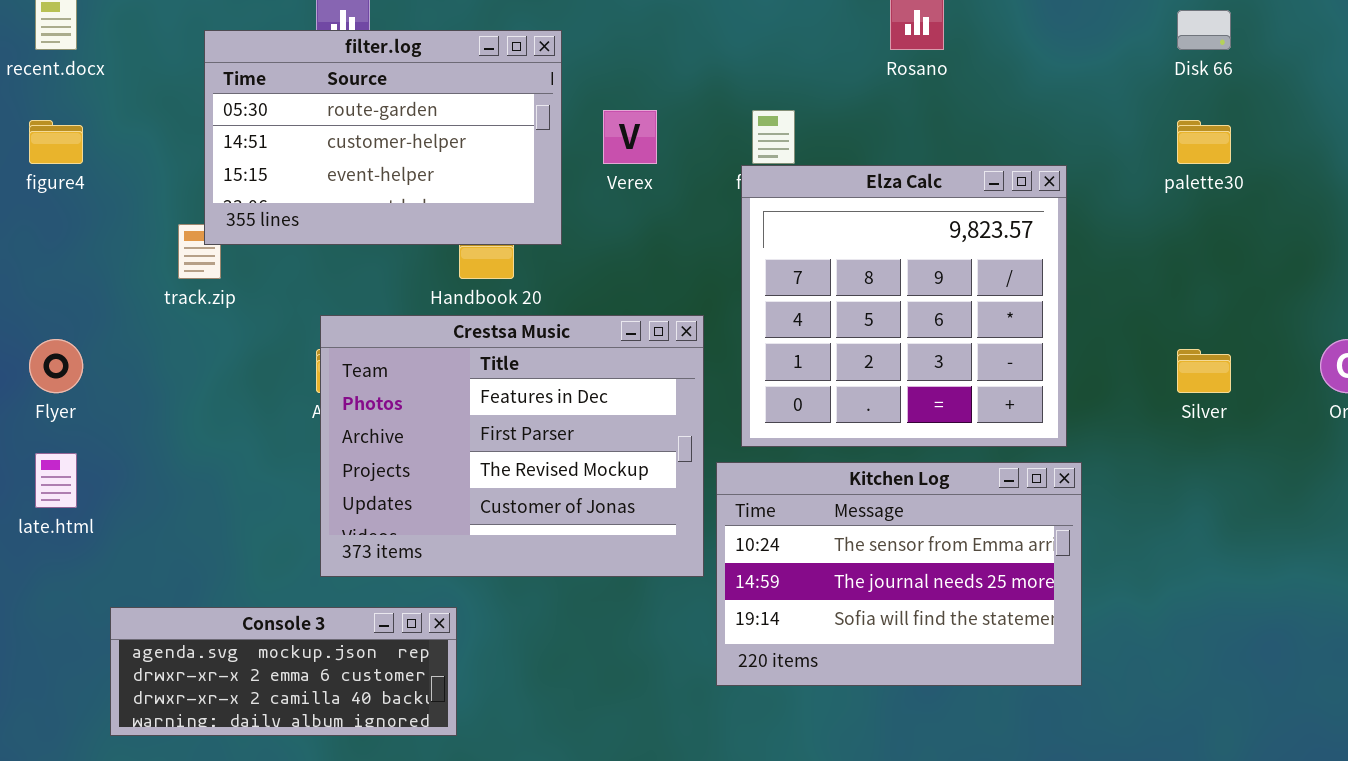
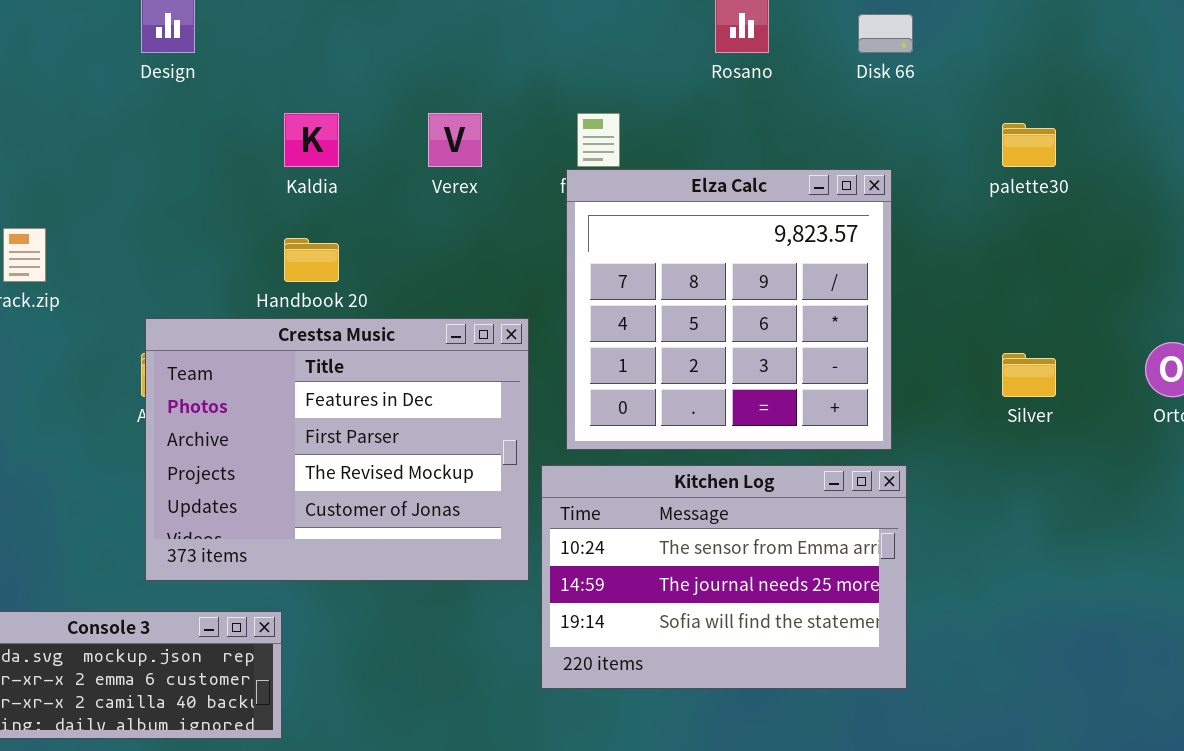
Disk 66: [1177,10,1231,50] -> [858,14,913,53], moved
filter.log: [204,30,562,245] -> none, closed

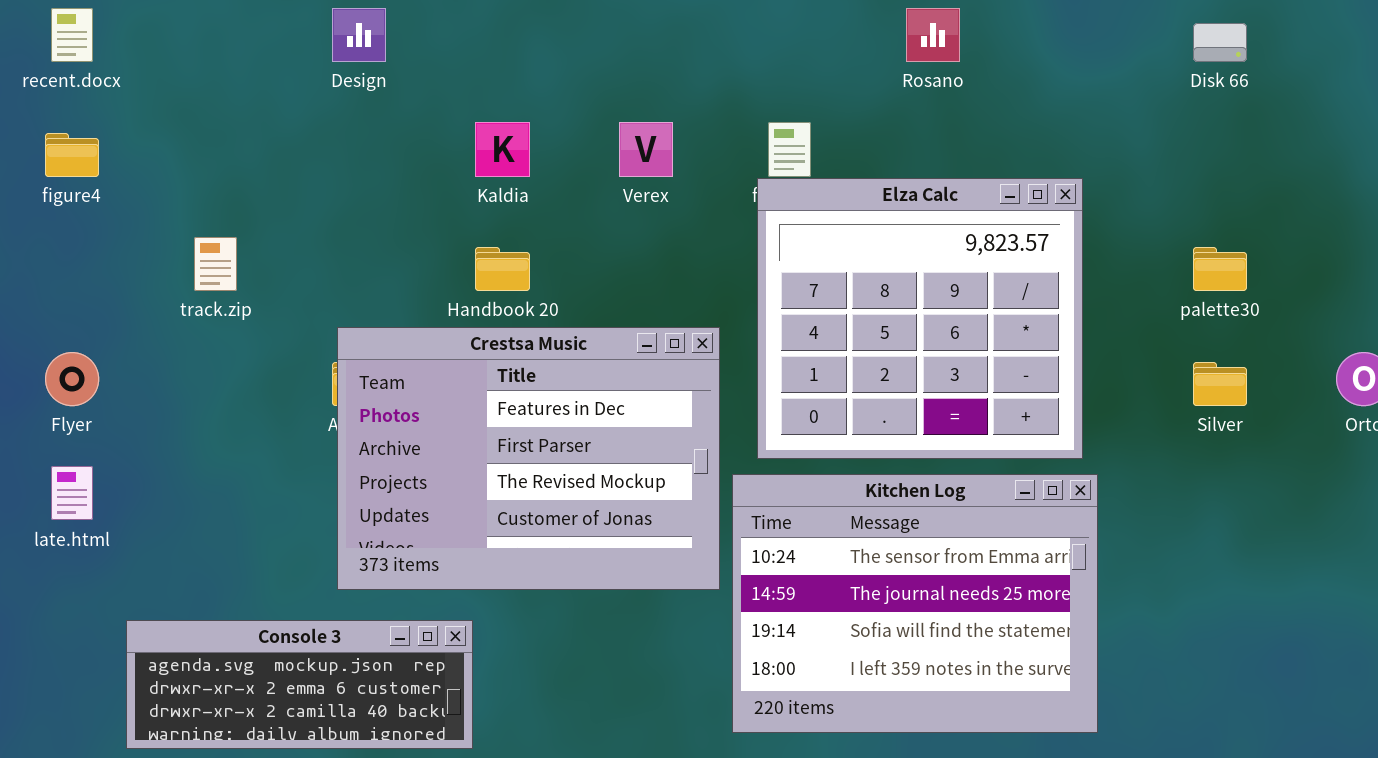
Disk 66: [858,14,913,53] -> [1193,23,1247,62], moved
palette30: [1002,123,1056,167] -> [1193,247,1247,291], moved
Kitchen Log: [541,465,907,689] -> [732,474,1098,733], resized

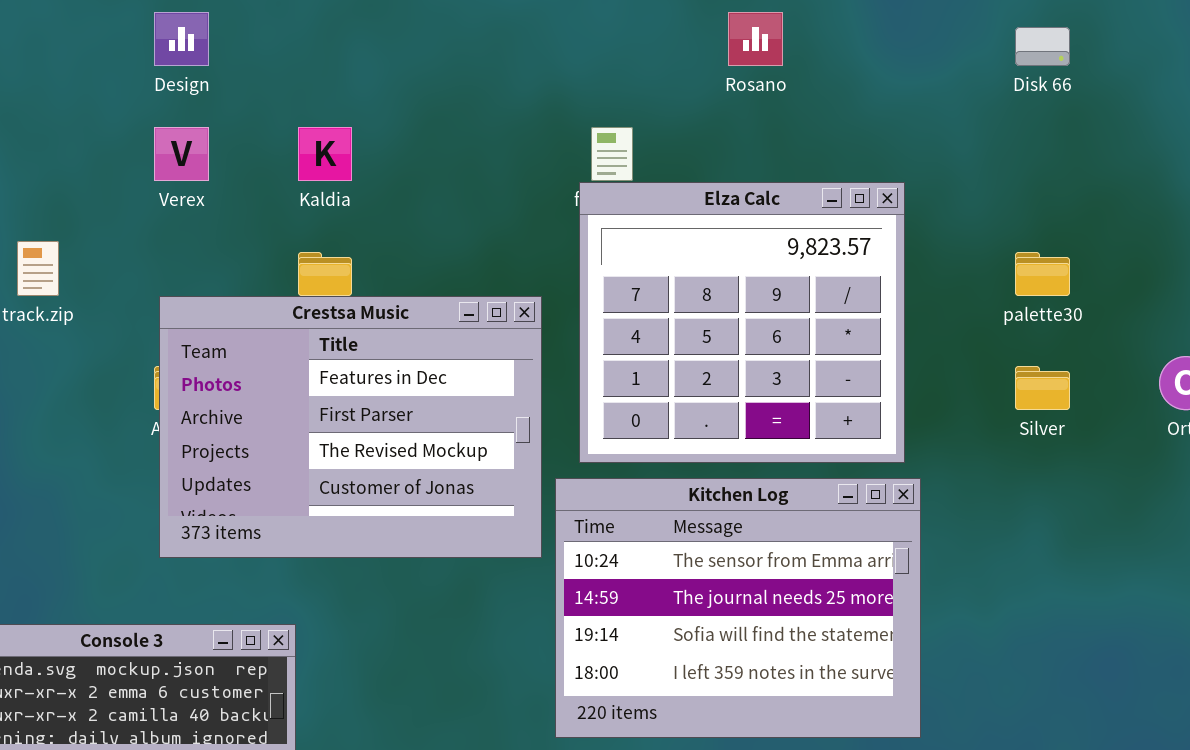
Verex: [619,122,673,177] -> [154,127,209,181], moved
Crestsa Music: [337,327,720,590] -> [159,296,542,558], moved

